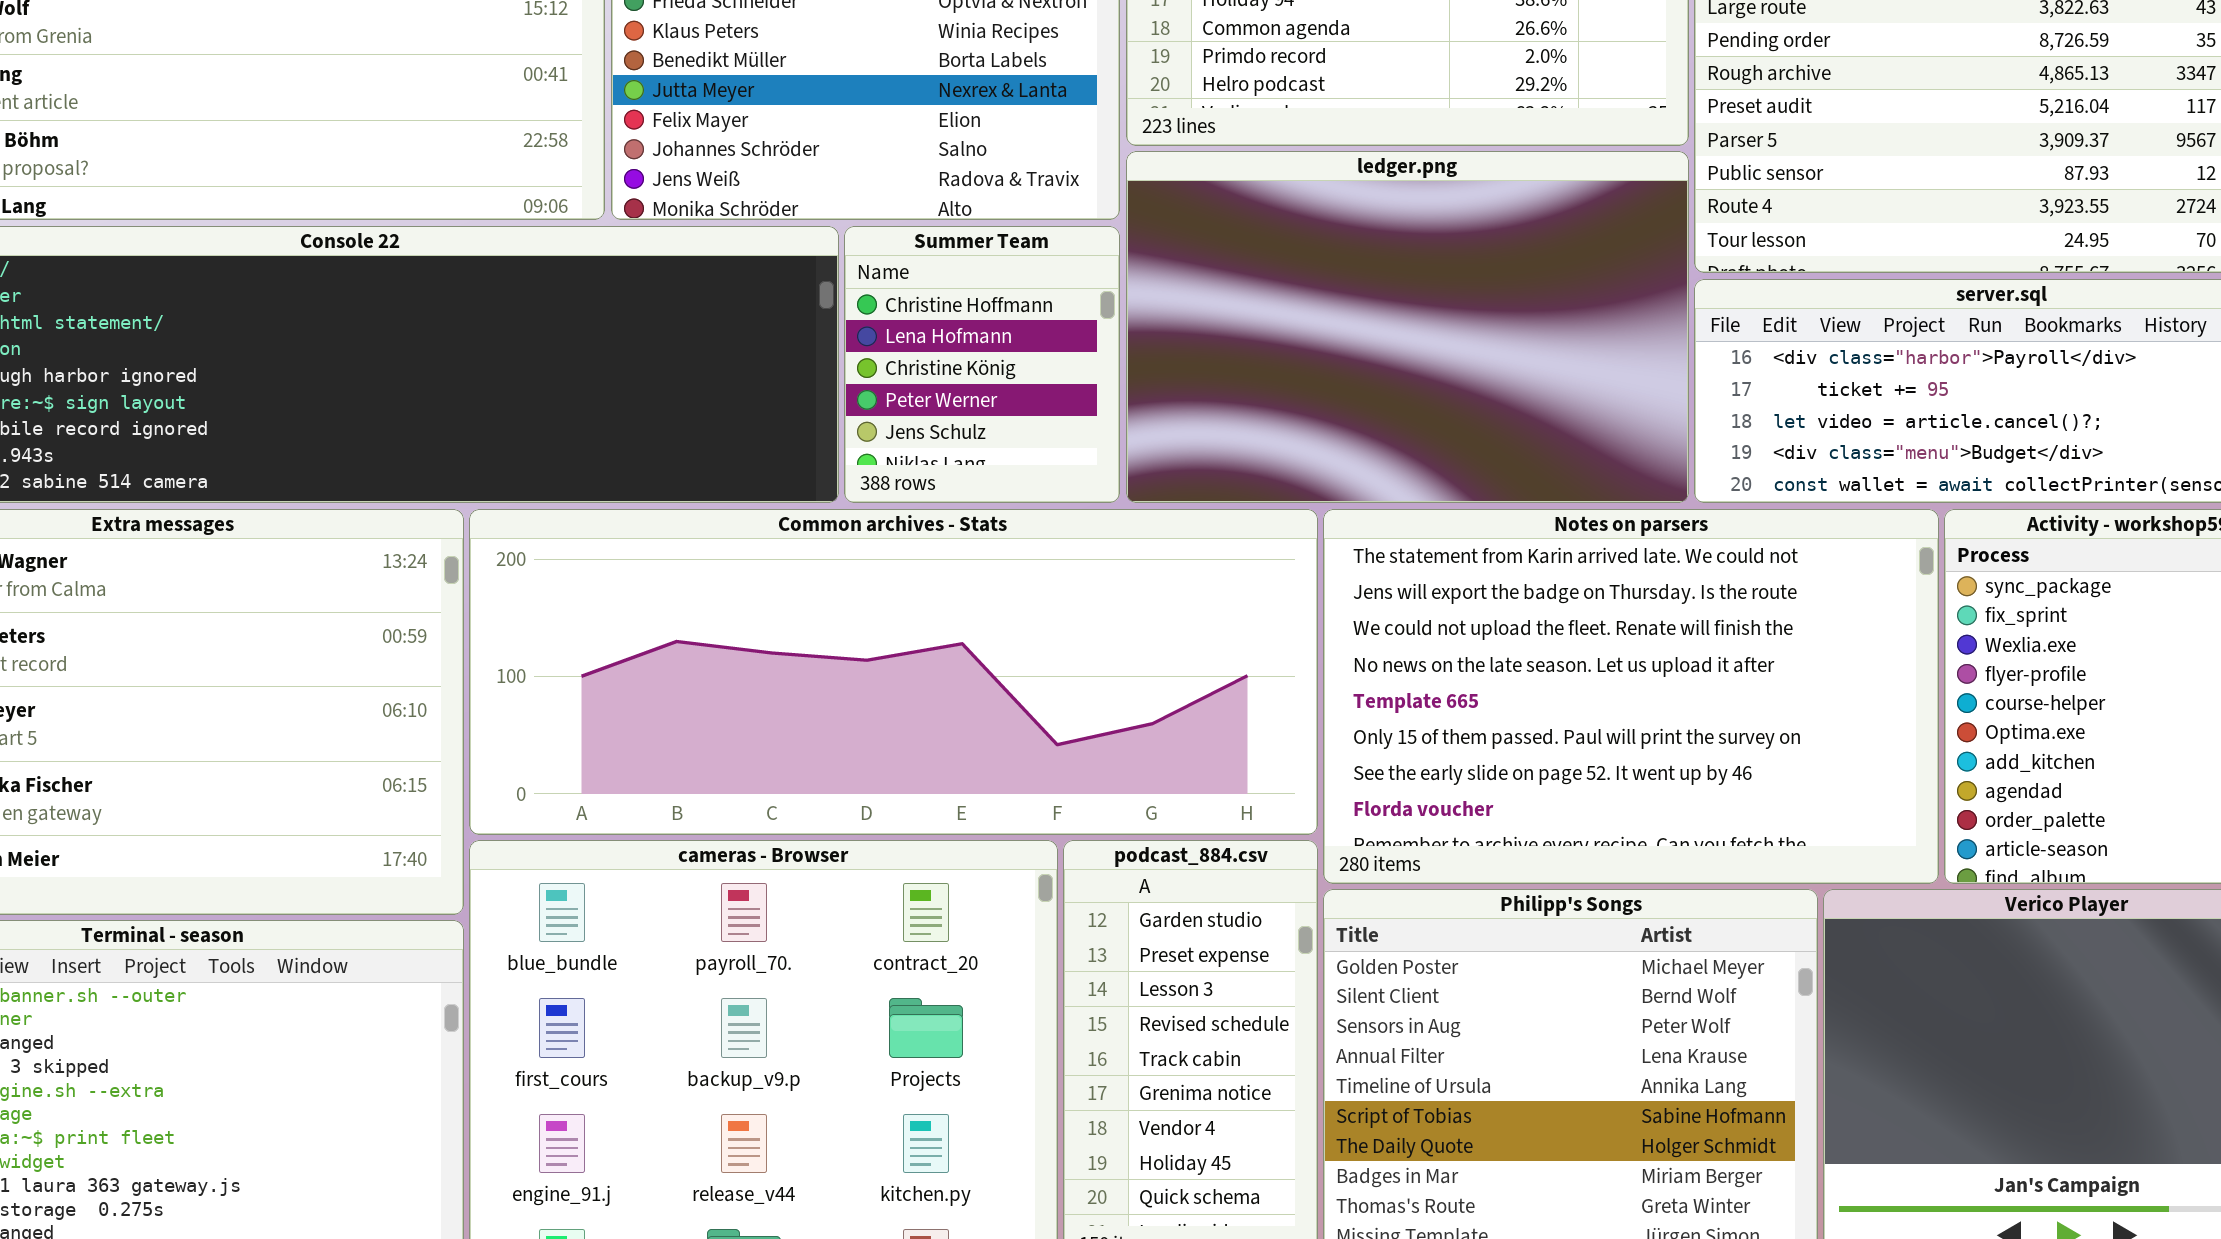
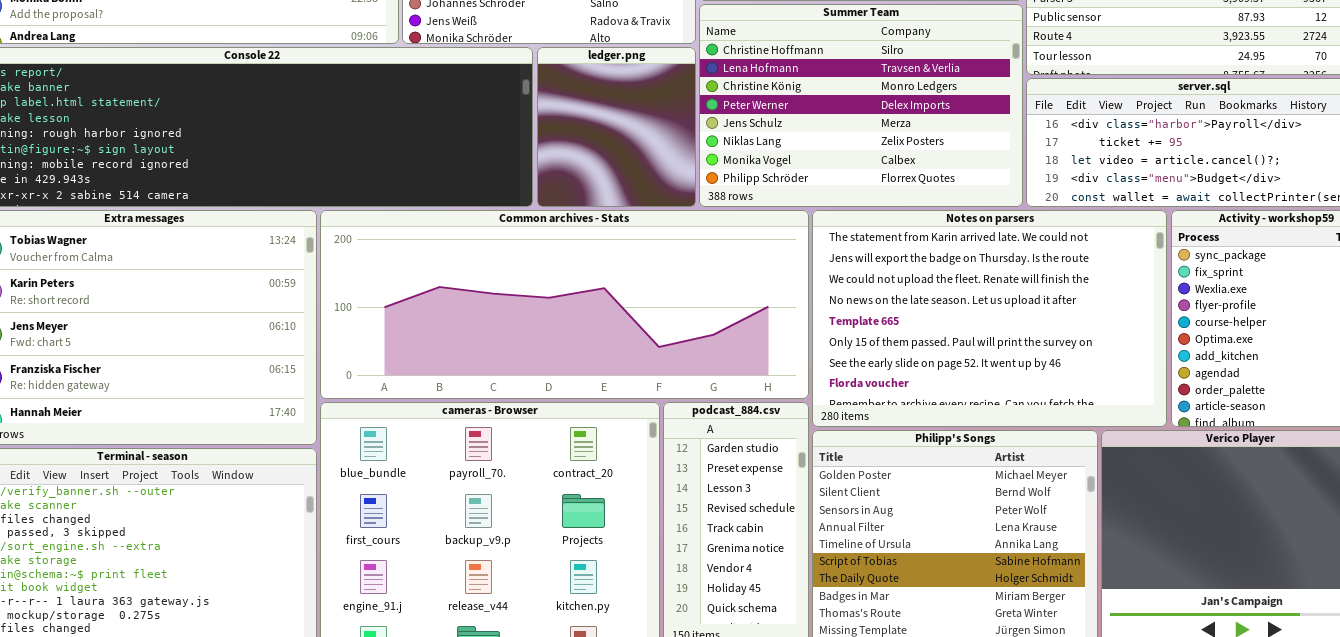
ledger.png: [1126,151,1689,503] -> [537,47,696,207], moved, resized
Summer Team: [844,226,1120,503] -> [699,4,1023,207], moved, resized

